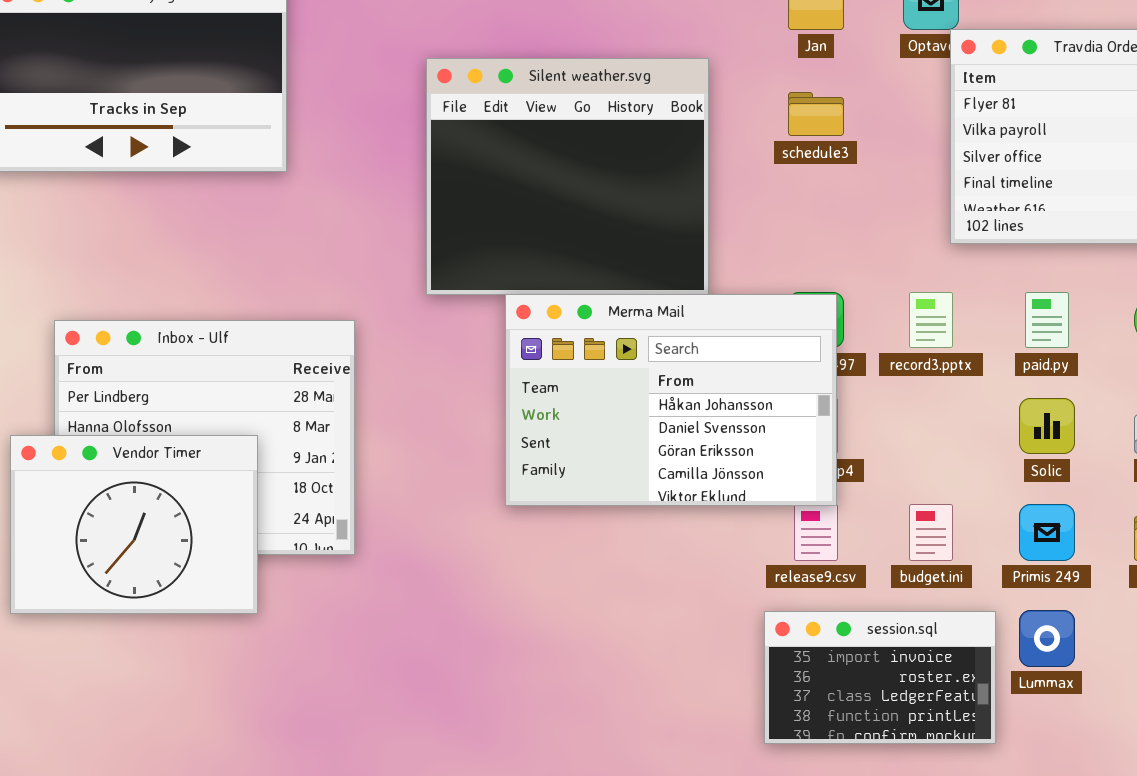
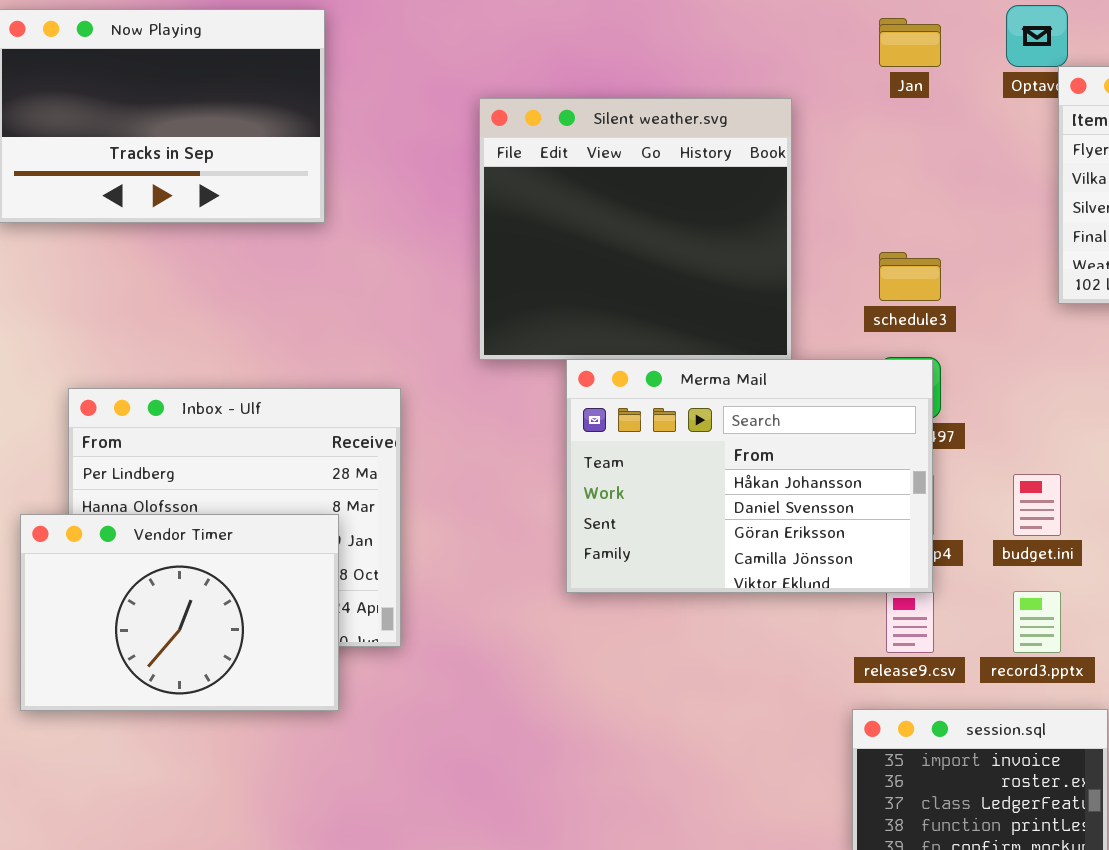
schedule3: [788,92,844,136] -> [879,252,941,301], moved
record3.pptx: [909,292,953,348] -> [1013,591,1061,653], moved
Vendor Timer: [10,435,258,614] -> [20,514,339,711], resized
budget.ini: [909,504,953,561] -> [1013,474,1061,536], moved

